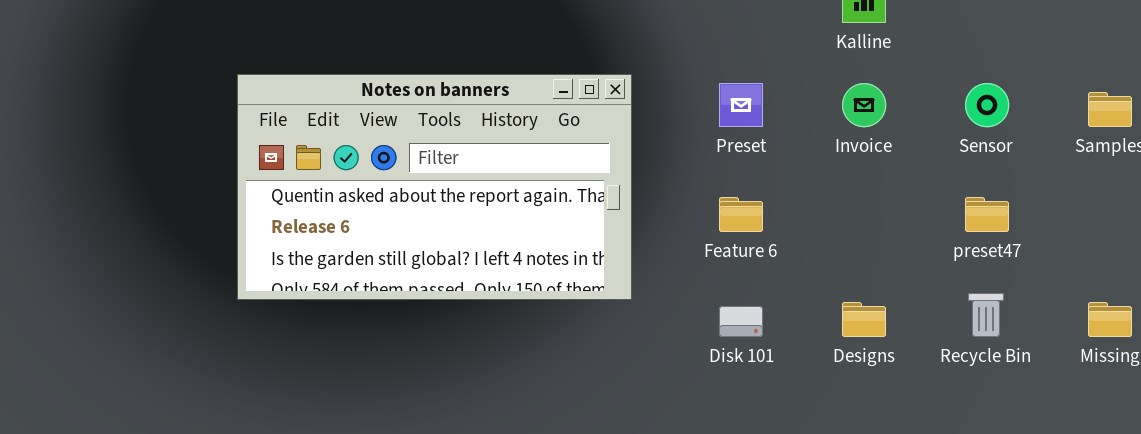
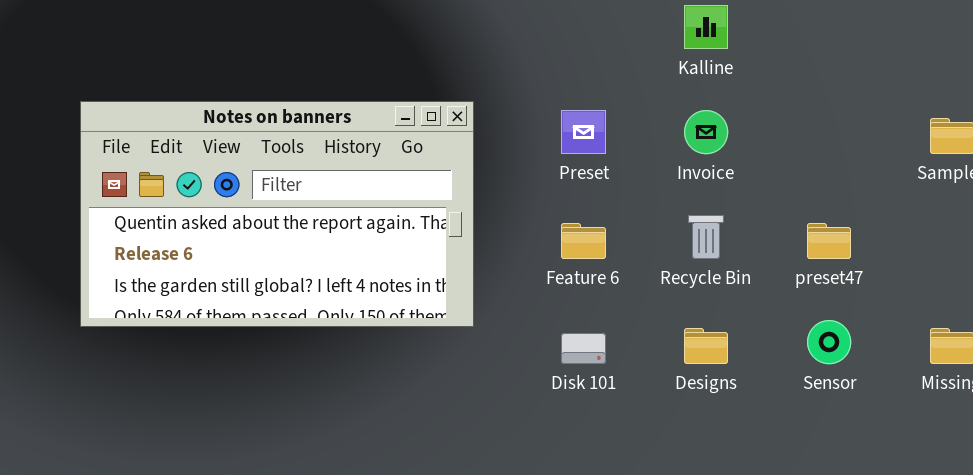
Sensor: [965,83,1009,127] -> [807,320,851,364], moved
Recycle Bin: [968,293,1004,337] -> [688,215,724,259], moved

